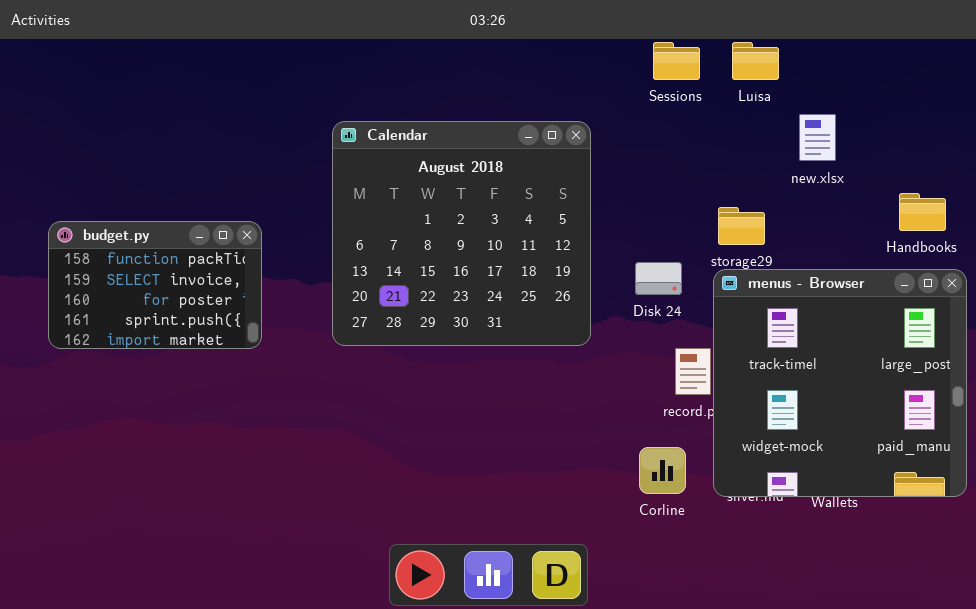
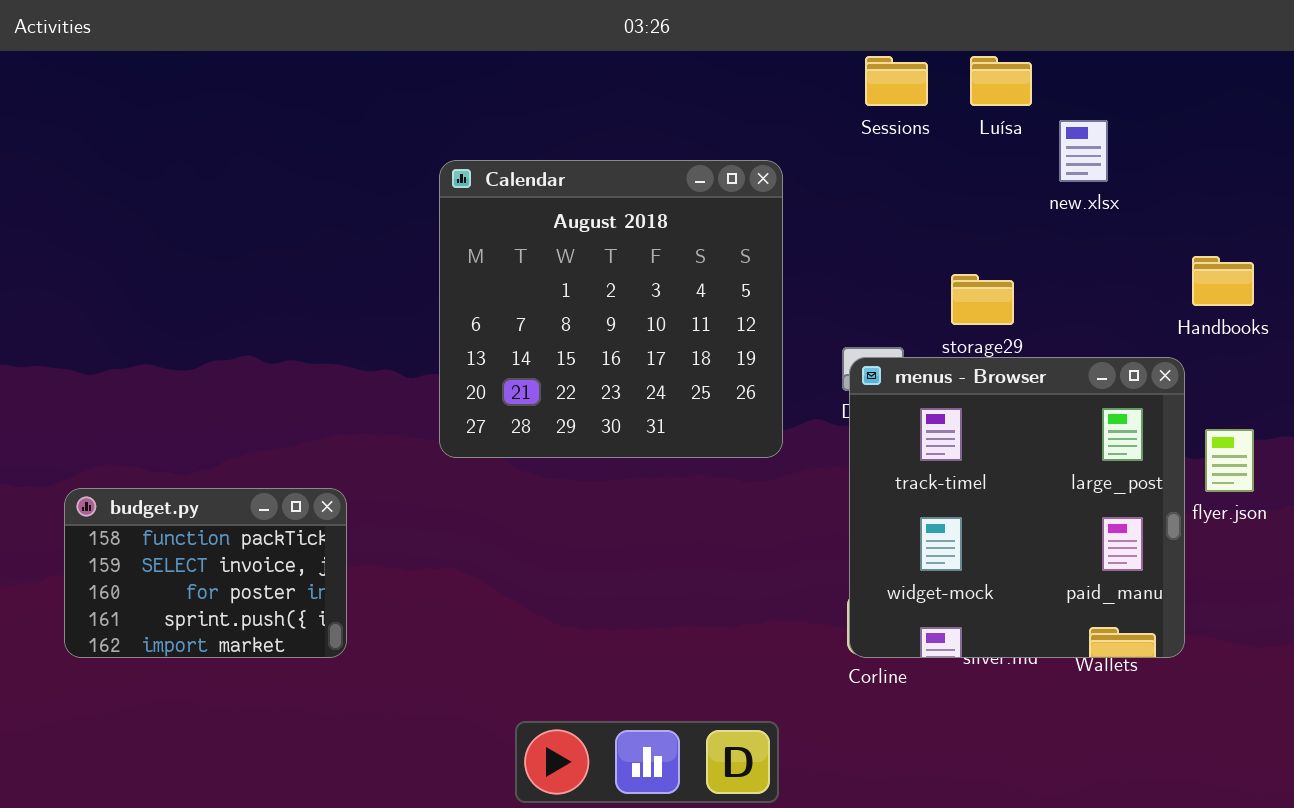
new.xlsx: [799,114,836,161] -> [1059,120,1108,182], moved
budget.py: [48,221,262,349] -> [64,488,347,658], moved
menus - Browser: [713,269,967,497] -> [849,357,1185,658], moved

